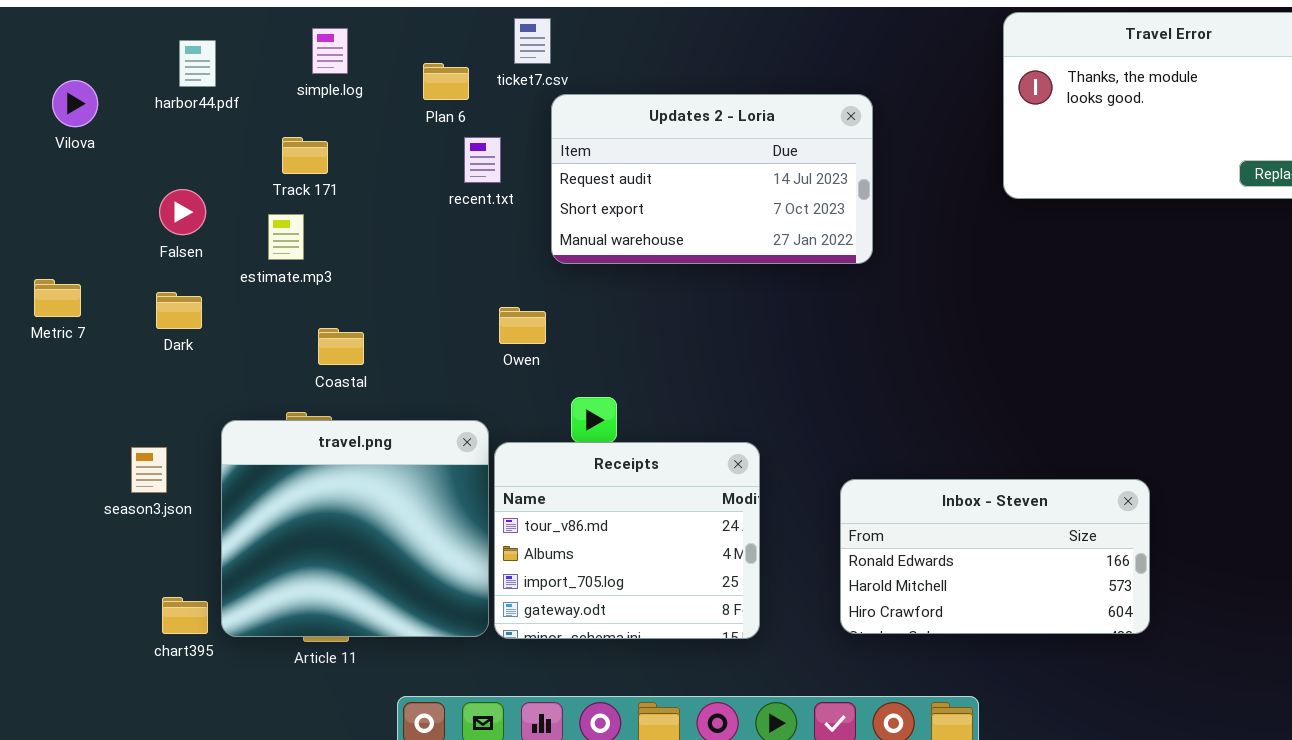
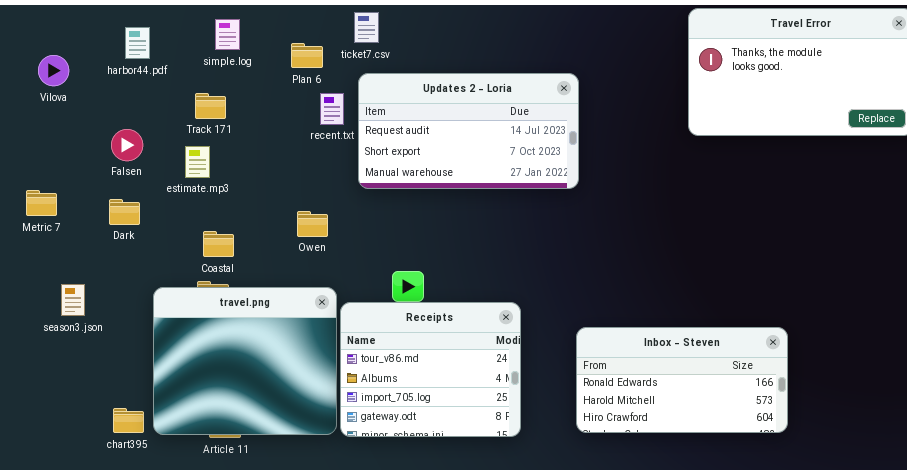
Updates 2 - Loria: [551,94,873,264] -> [358,73,579,189], moved
Owen: [499,307,546,344] -> [297,211,328,237], moved
Coastal: [318,328,364,365] -> [203,231,234,257], moved
season3.json: [131,447,167,493] -> [61,284,85,316], moved

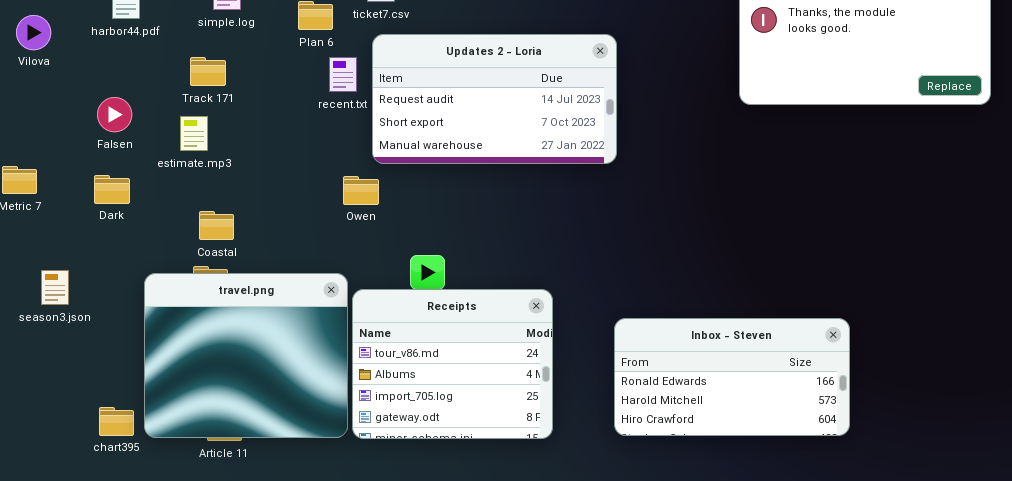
Owen: [297,211,328,237] -> [343,176,379,205], moved

